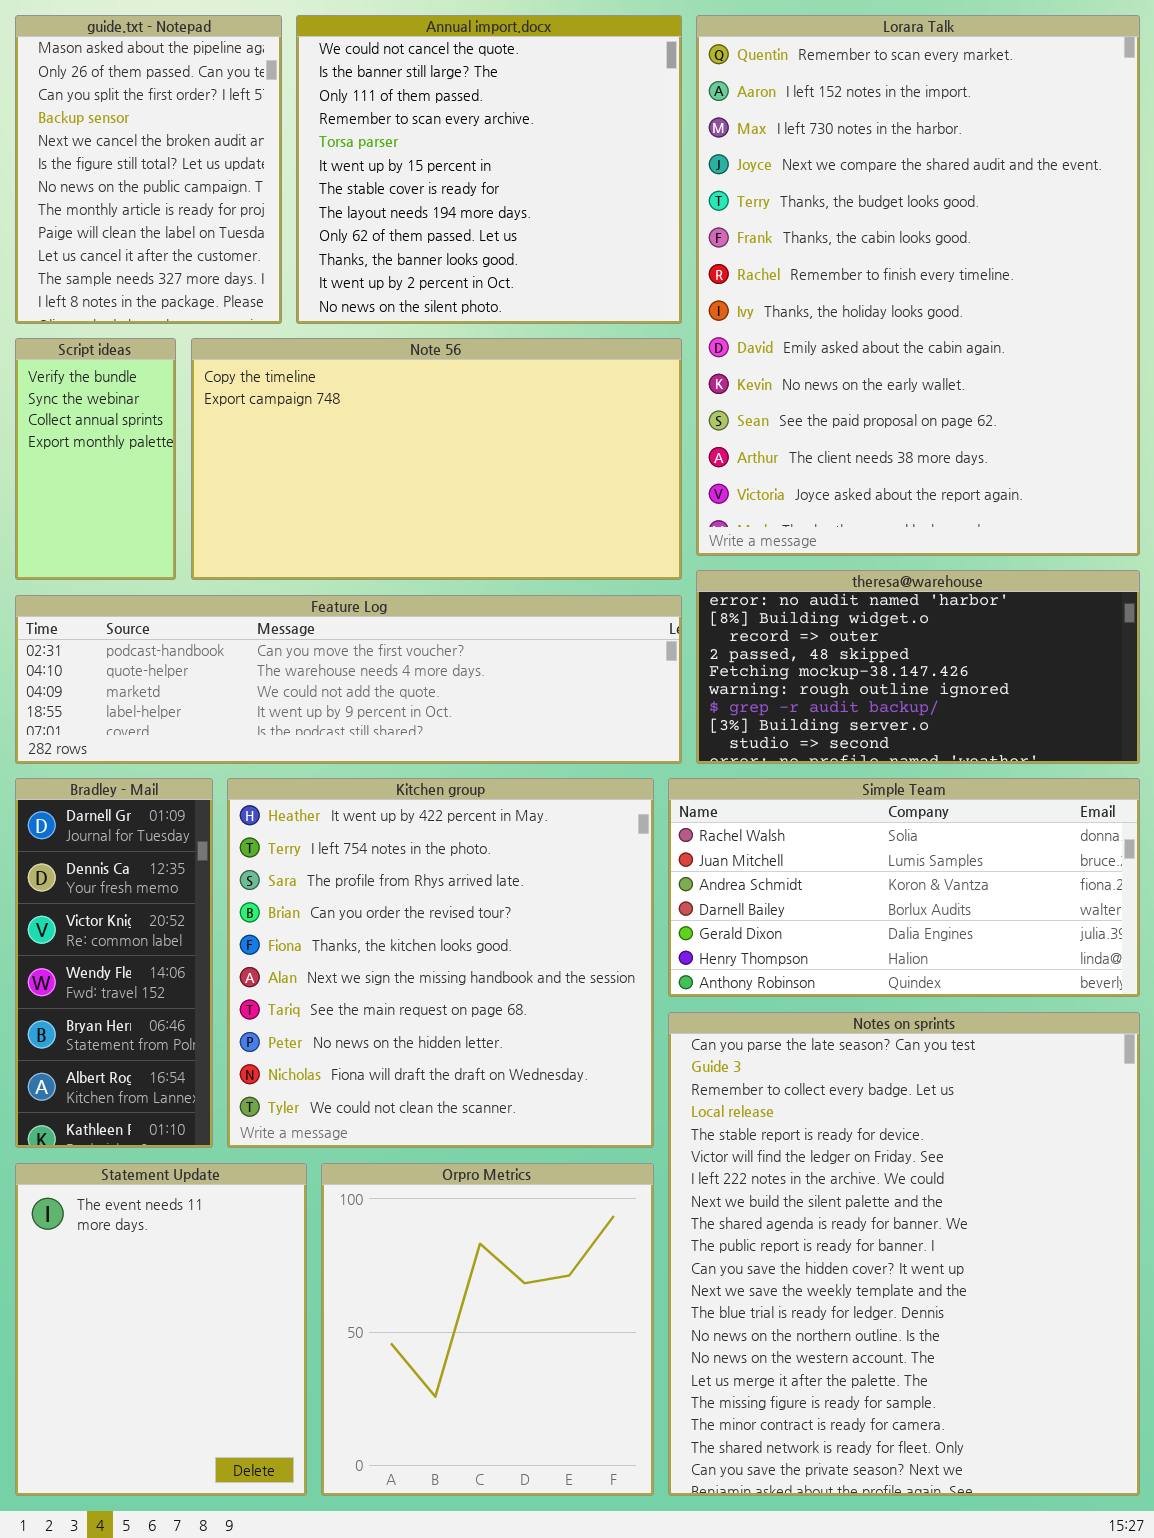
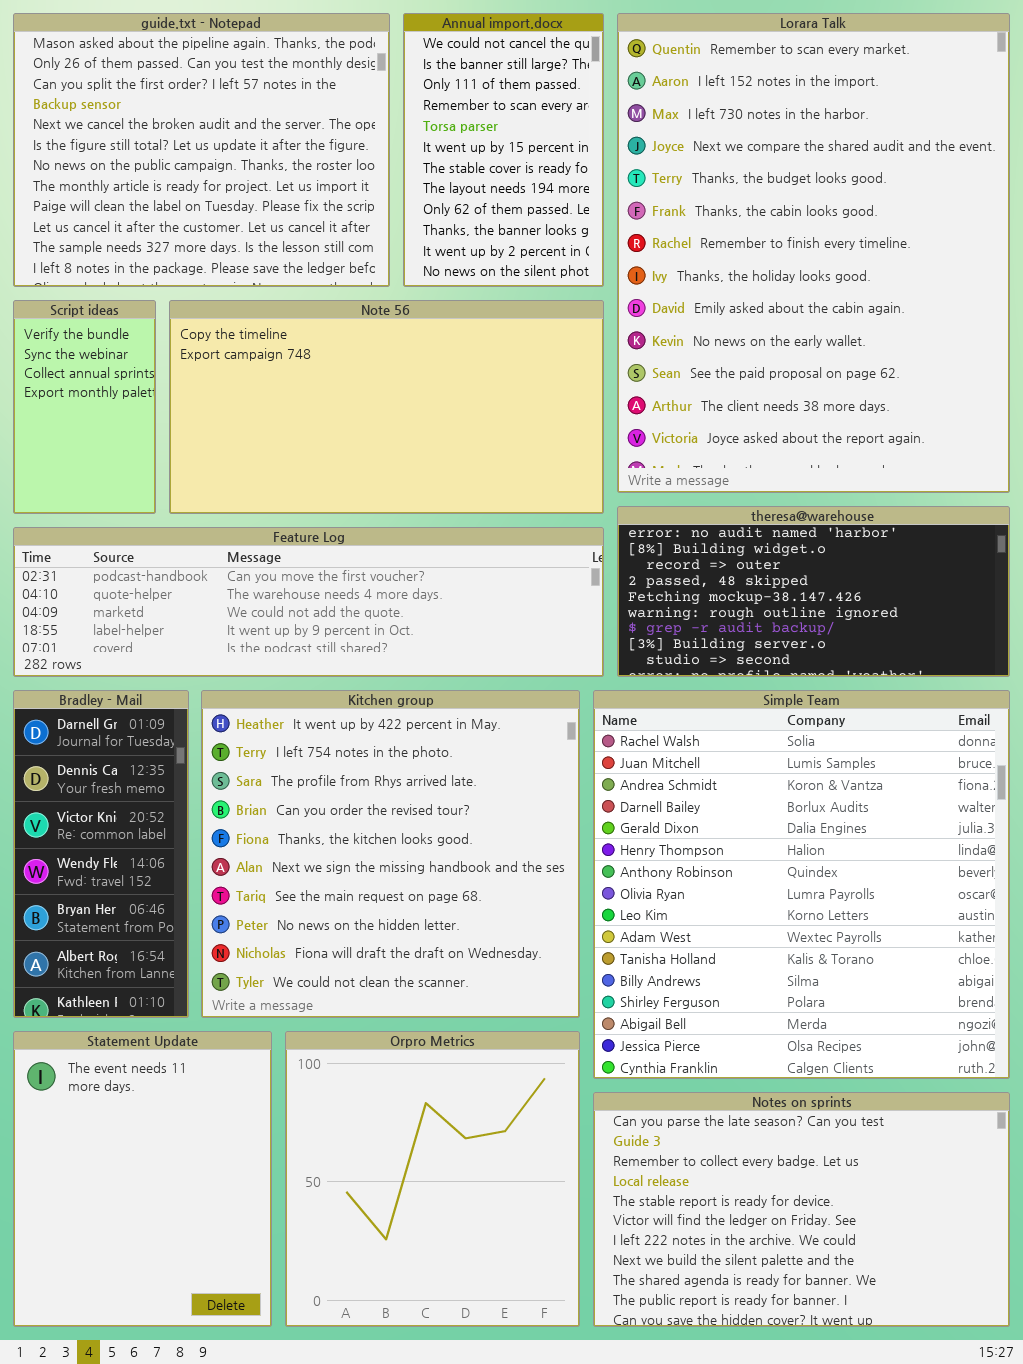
guide.txt - Notepad: [15,15,282,324] -> [13,13,390,287], resized
Annual import.docx: [296,15,682,324] -> [403,13,604,287], resized
Simple Team: [668,778,1140,997] -> [593,690,1010,1079], resized
Notes on sprints: [668,1012,1140,1496] -> [593,1092,1010,1327], resized

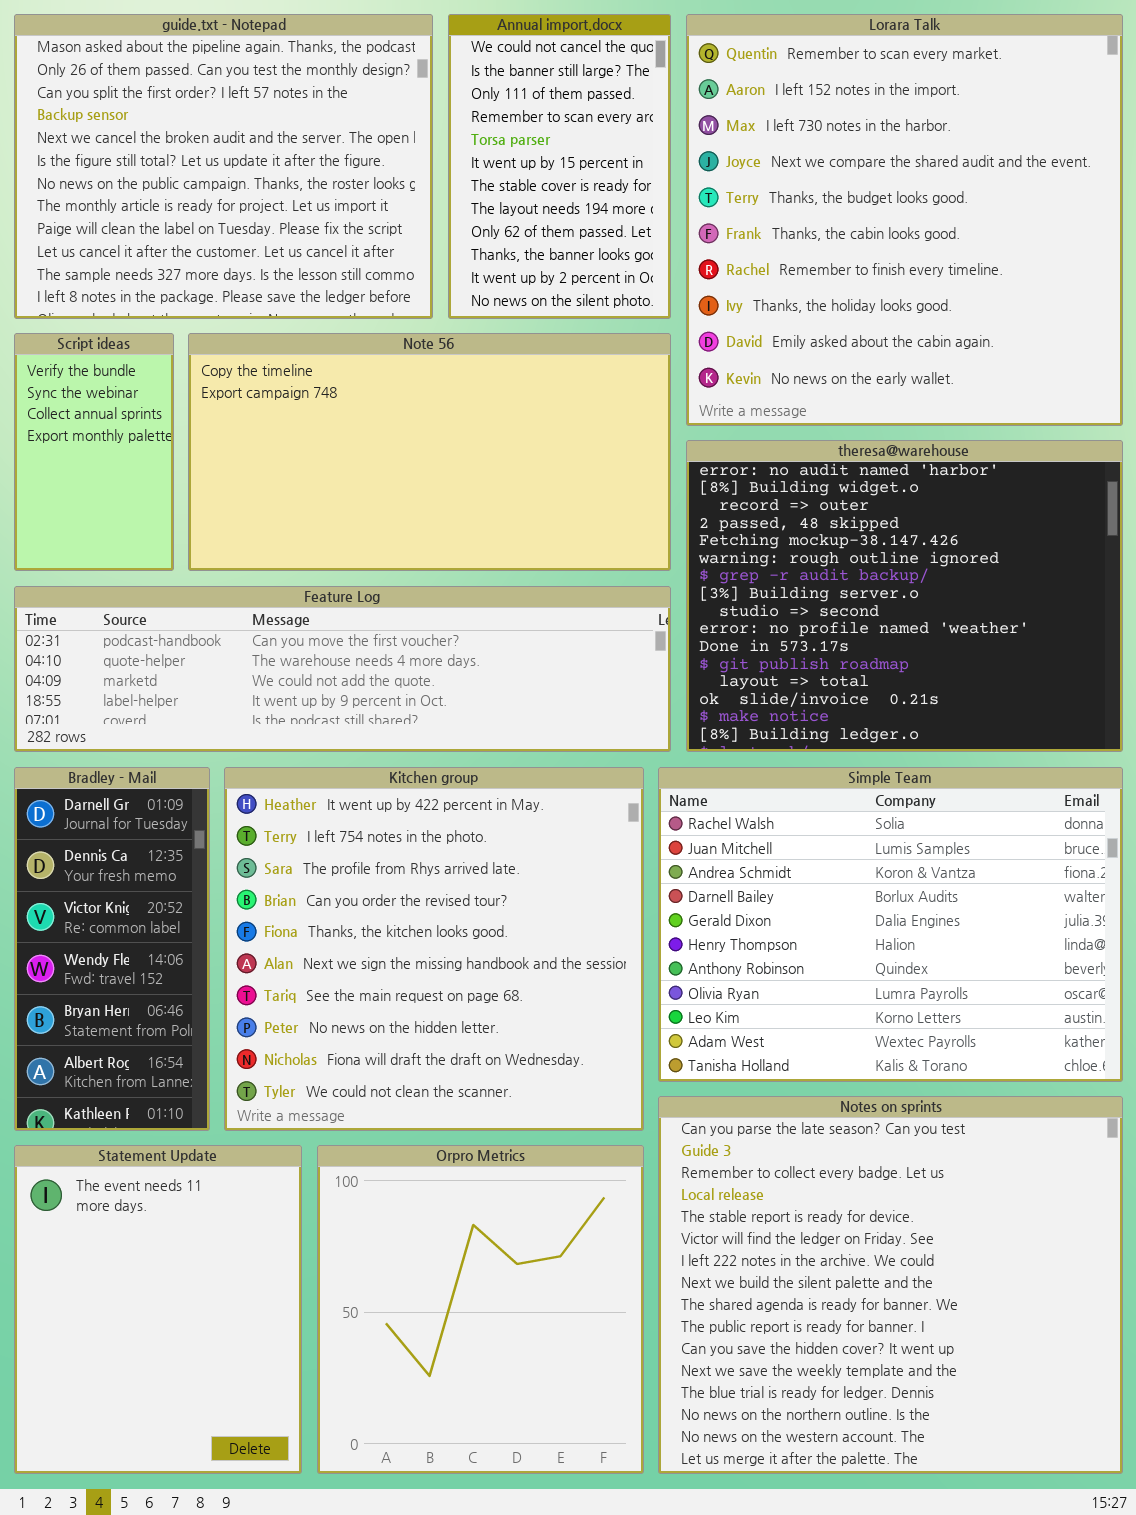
Lorara Talk: [617,13,1010,493] -> [686,14,1123,426], resized
theresa@warehouse: [617,506,1010,677] -> [686,440,1123,752], resized
Simple Team: [593,690,1010,1079] -> [658,767,1123,1082], resized
Notes on sprints: [593,1092,1010,1327] -> [658,1096,1123,1474], resized

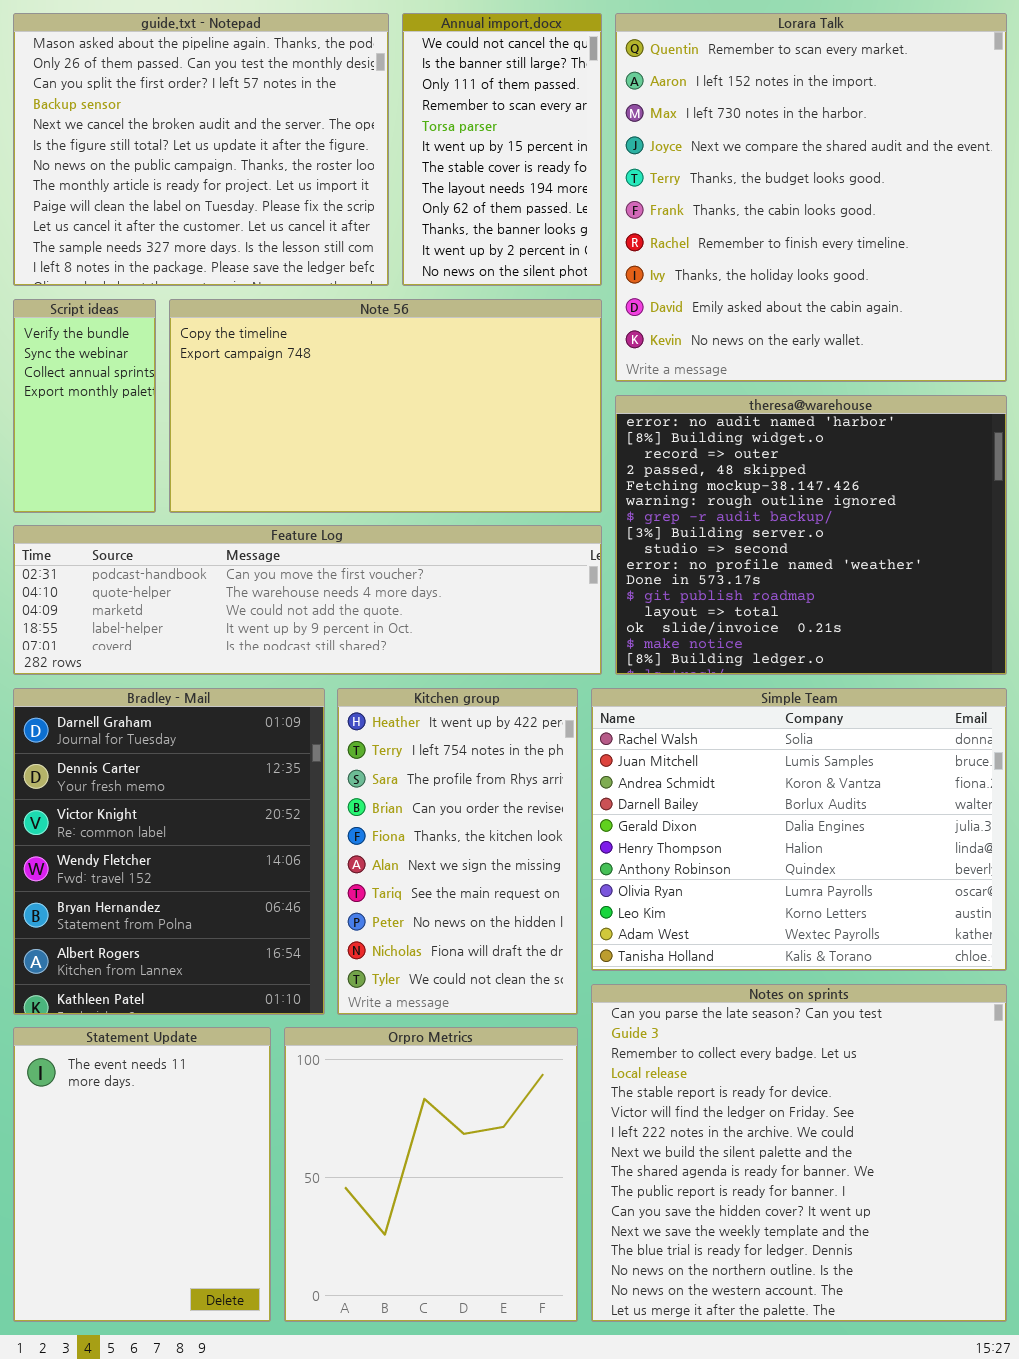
Bradley - Mail: [14,767,210,1131] -> [13,688,325,1015], resized
Kitchen group: [224,767,644,1131] -> [337,688,578,1015], resized

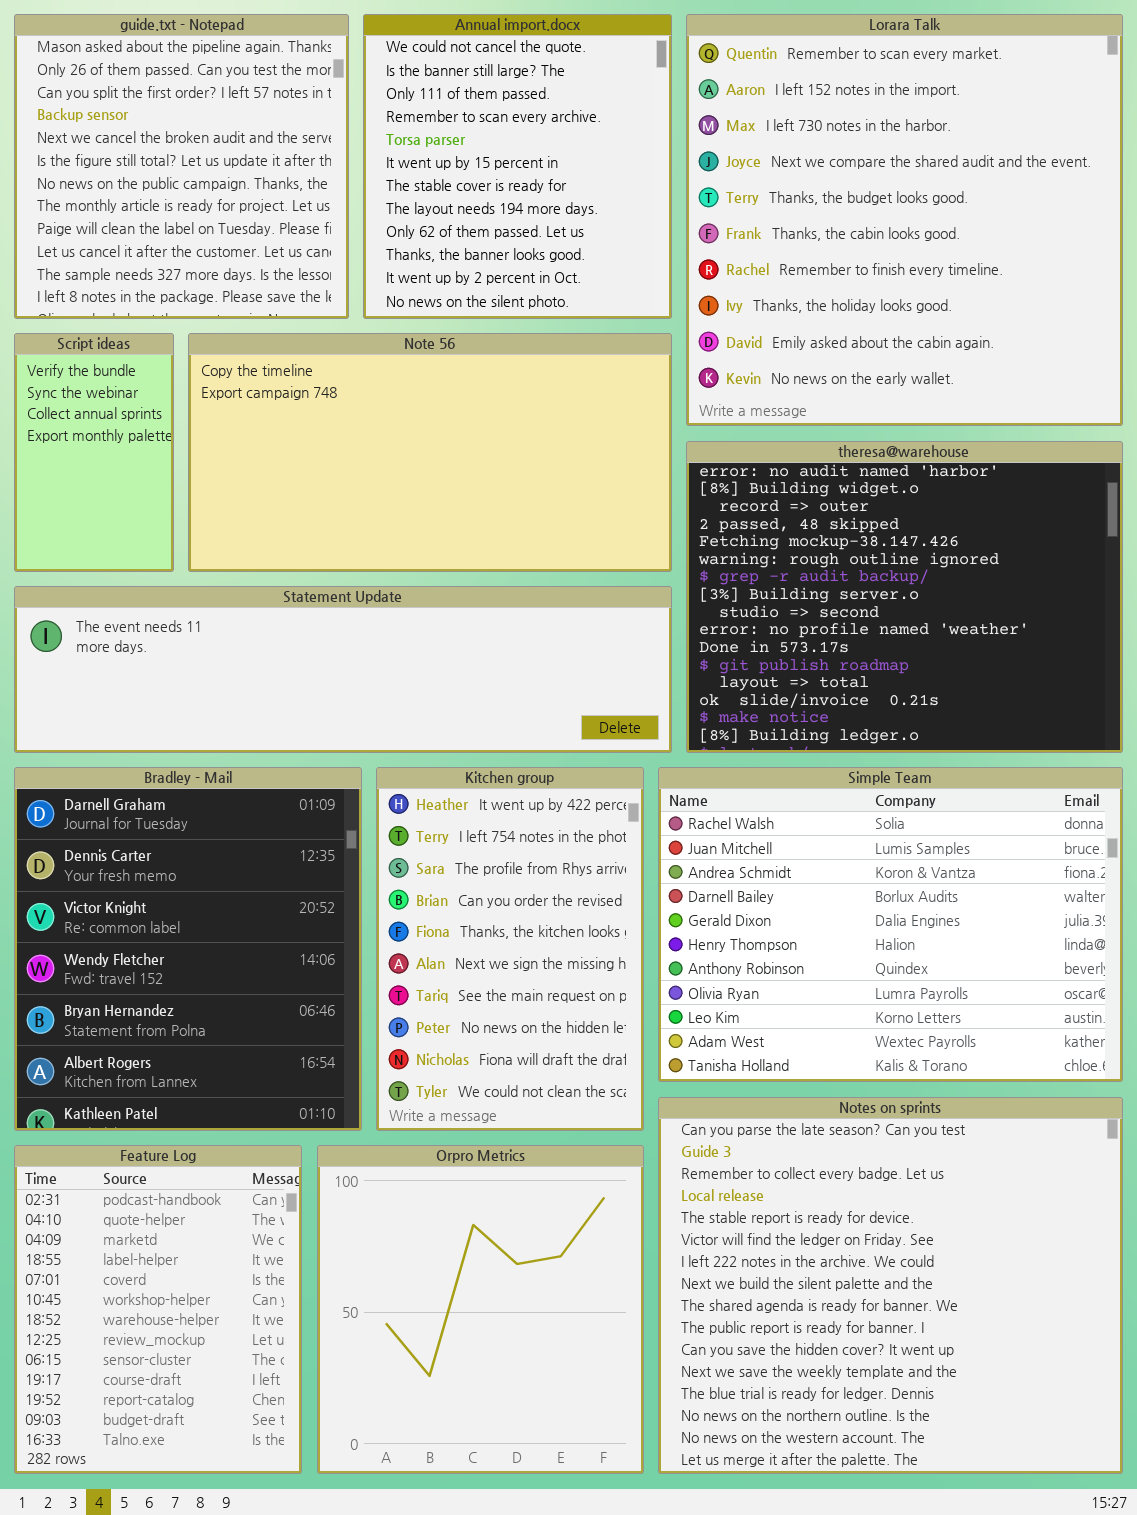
guide.txt - Notepad: [13,13,389,286] -> [14,14,349,319], resized
Annual import.docx: [402,13,602,286] -> [363,14,672,319], resized
Feature Log: [13,525,602,675] -> [14,1145,302,1474], moved, resized
Statement Update: [13,1027,271,1322] -> [14,586,672,753], moved, resized

